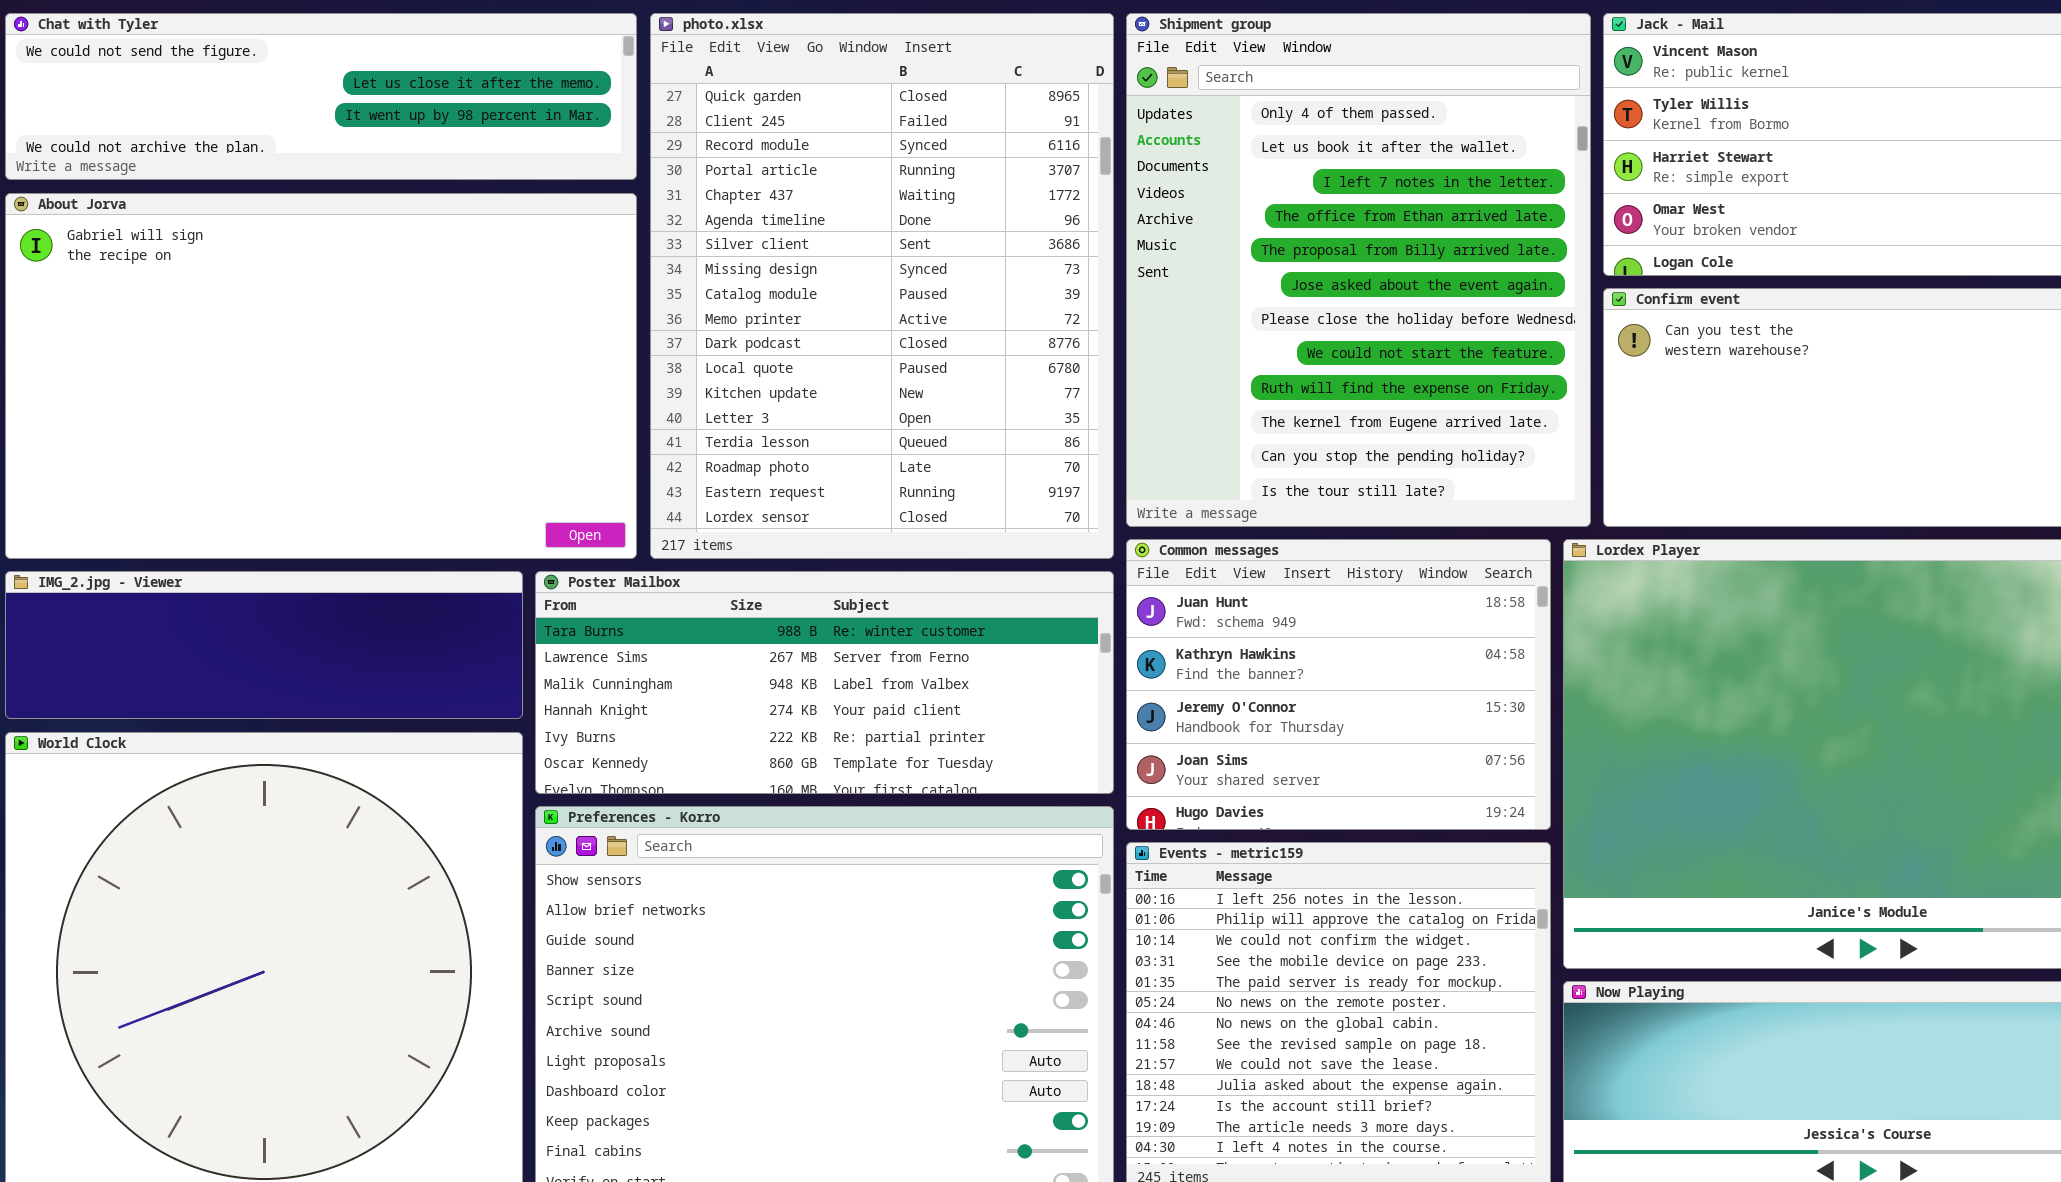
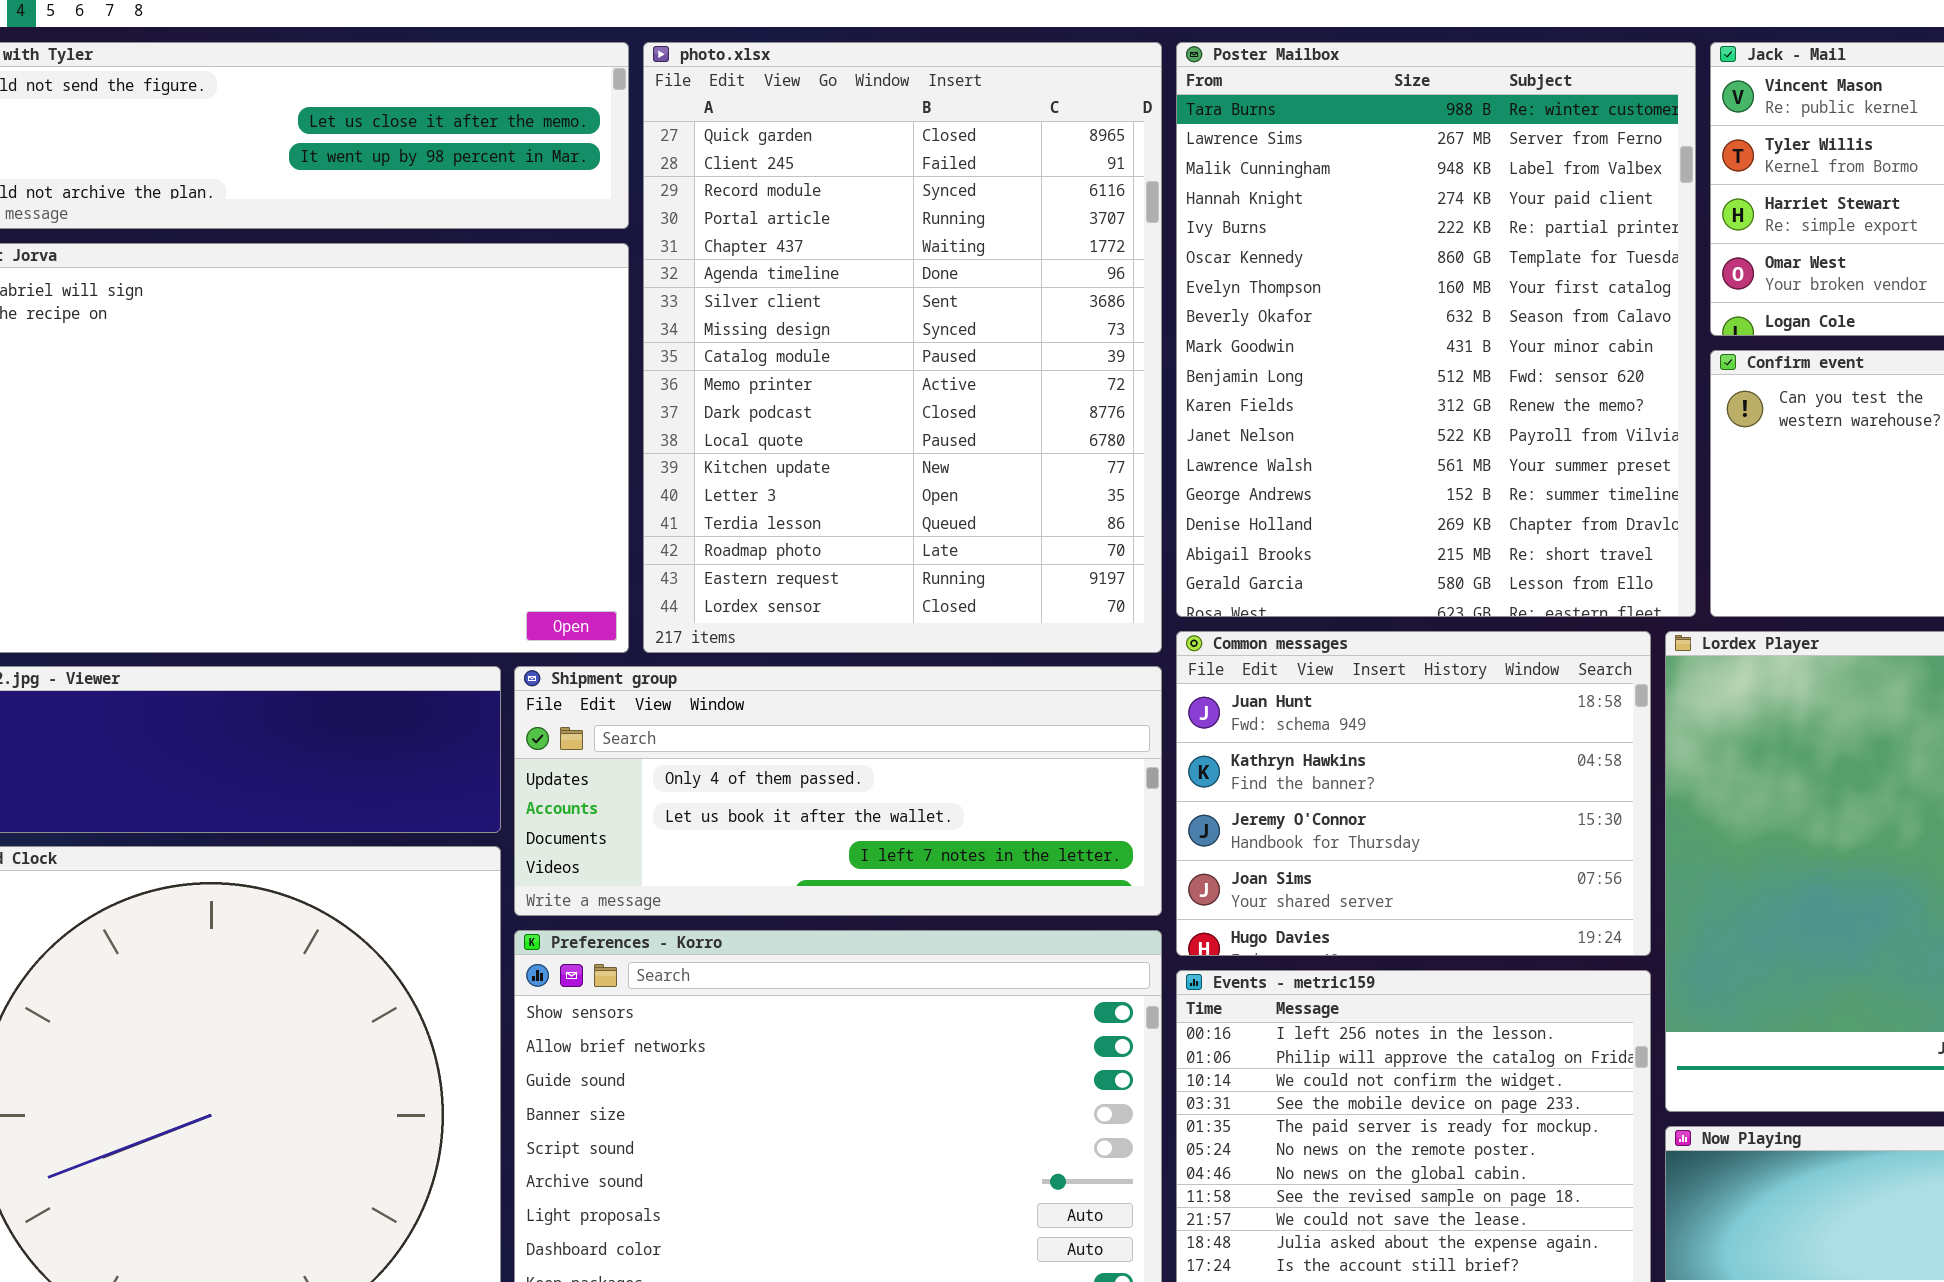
Shipment group: [1126,13,1591,527] -> [514,666,1162,916], moved, resized
Poster Mailbox: [535,571,1114,794] -> [1176,42,1696,617], moved, resized

